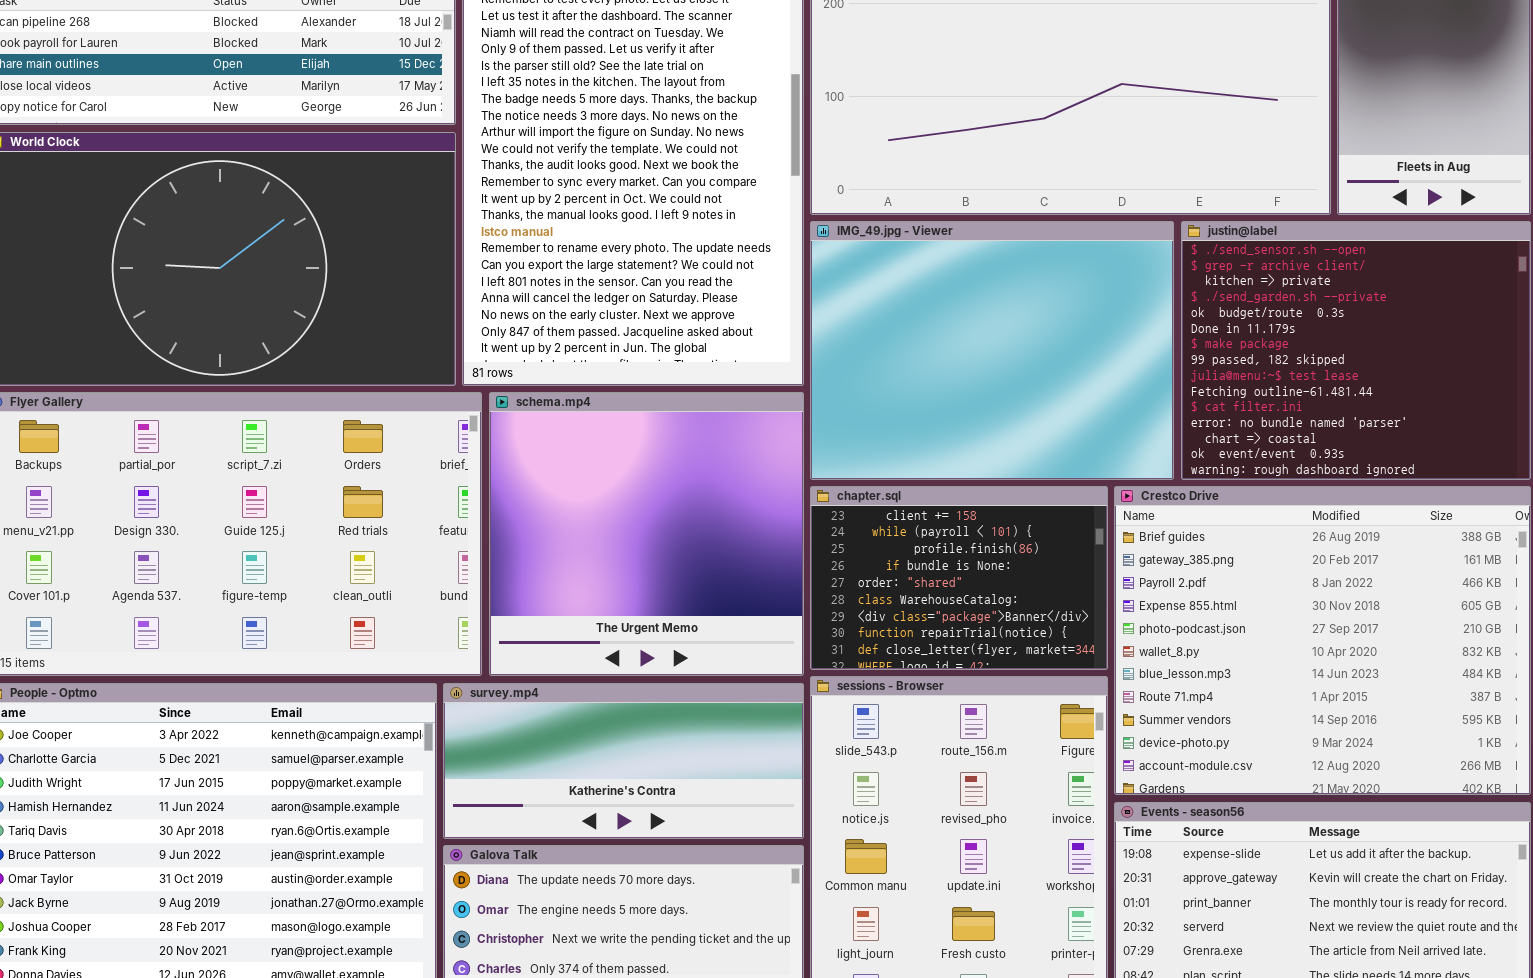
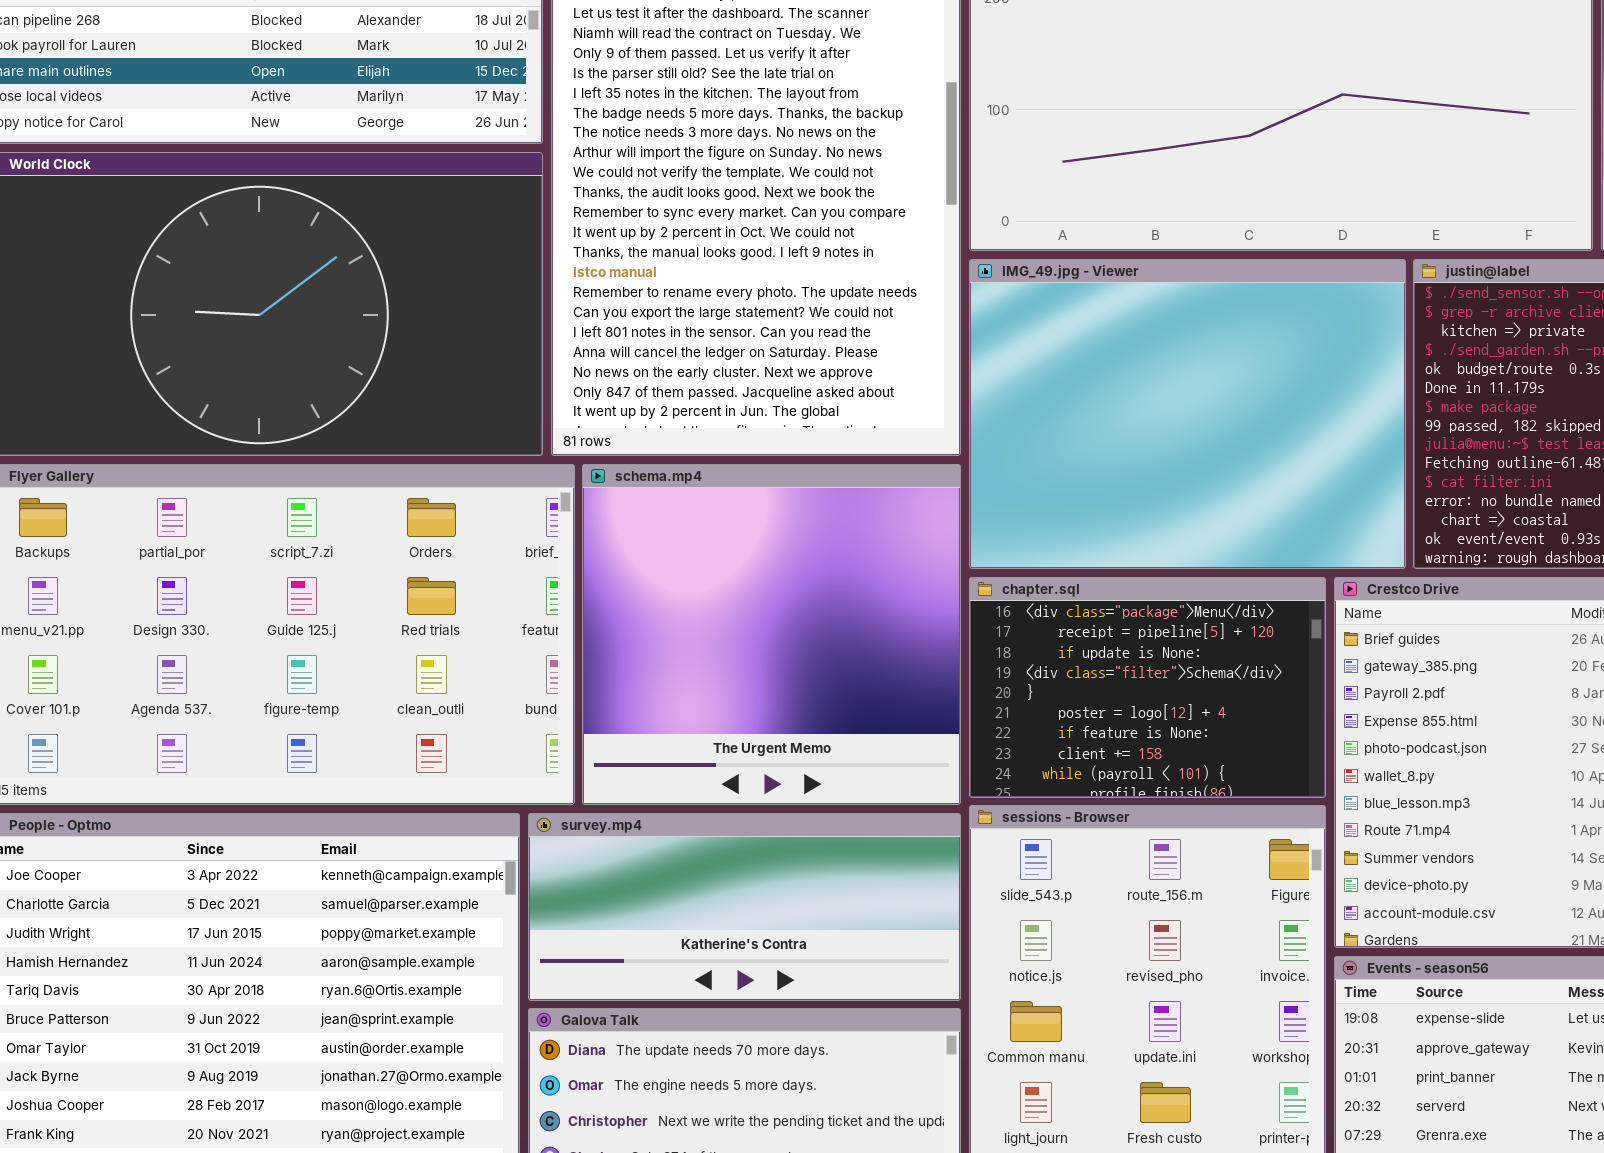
chapter.sql: [810,486,1108,670] -> [969,577,1326,798], scrolled up 7 rows

